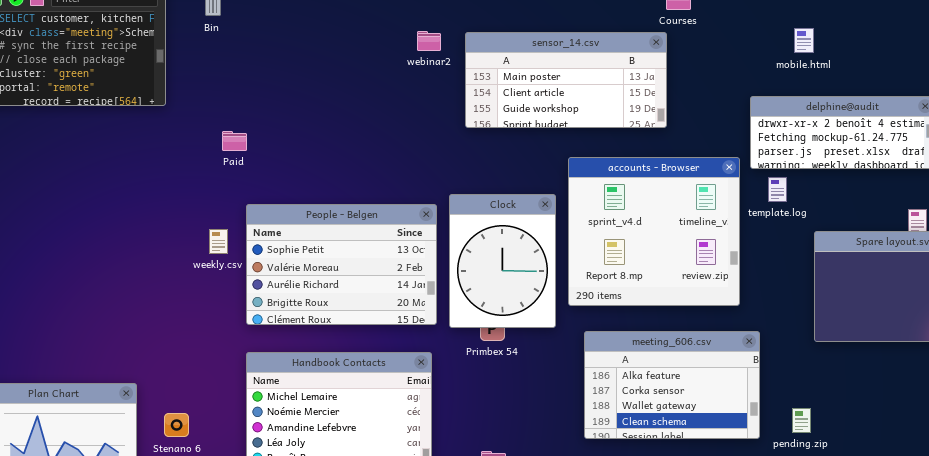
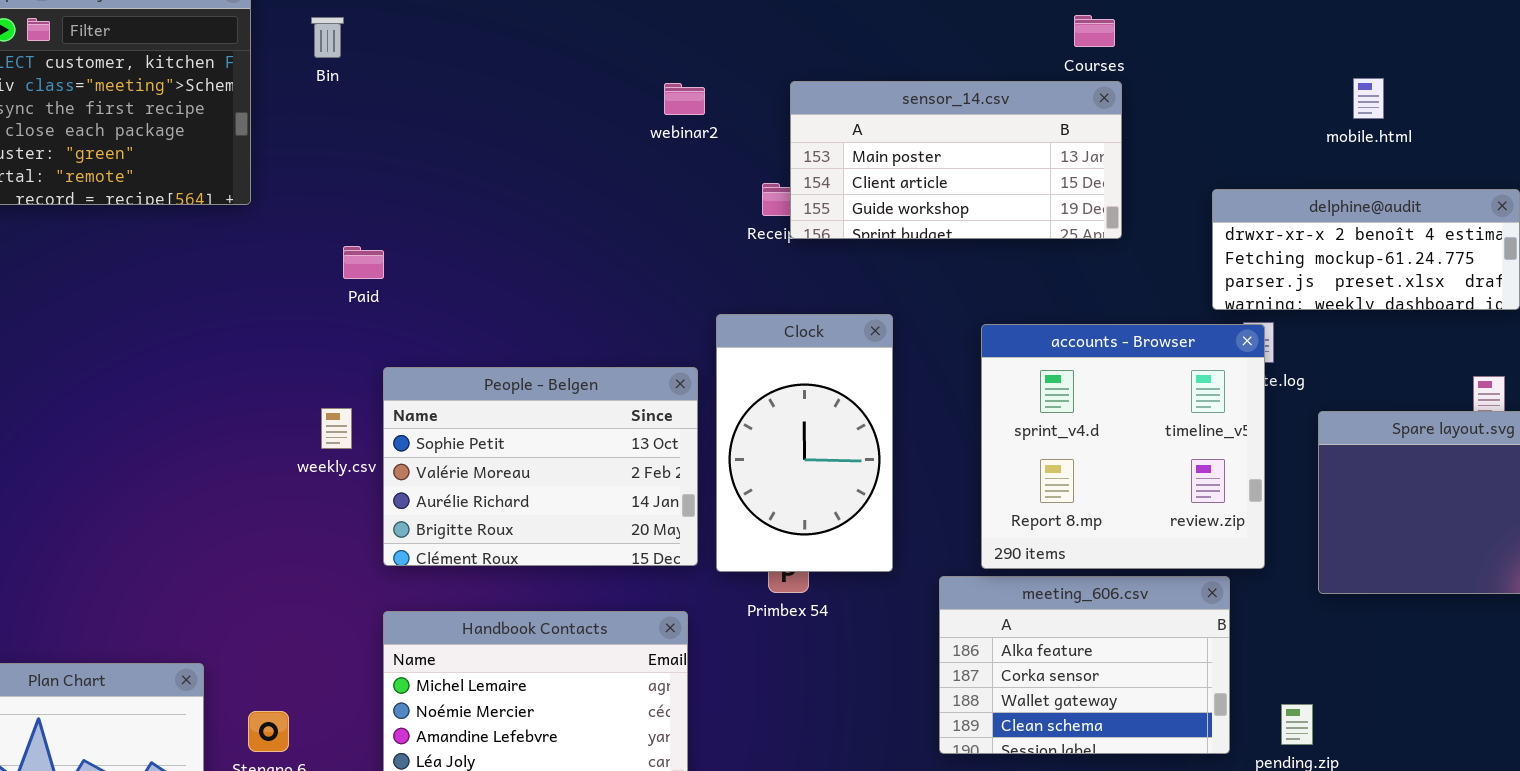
mobile.html: [794,28,814,53] -> [1353,78,1384,119], moved
sensor_14.csv: [465,32,667,128] -> [790,81,1122,239], moved
accounts - Browser: [568,157,740,306] -> [981,324,1265,569], moved
Clock: [449,194,556,328] -> [716,314,893,572], resized

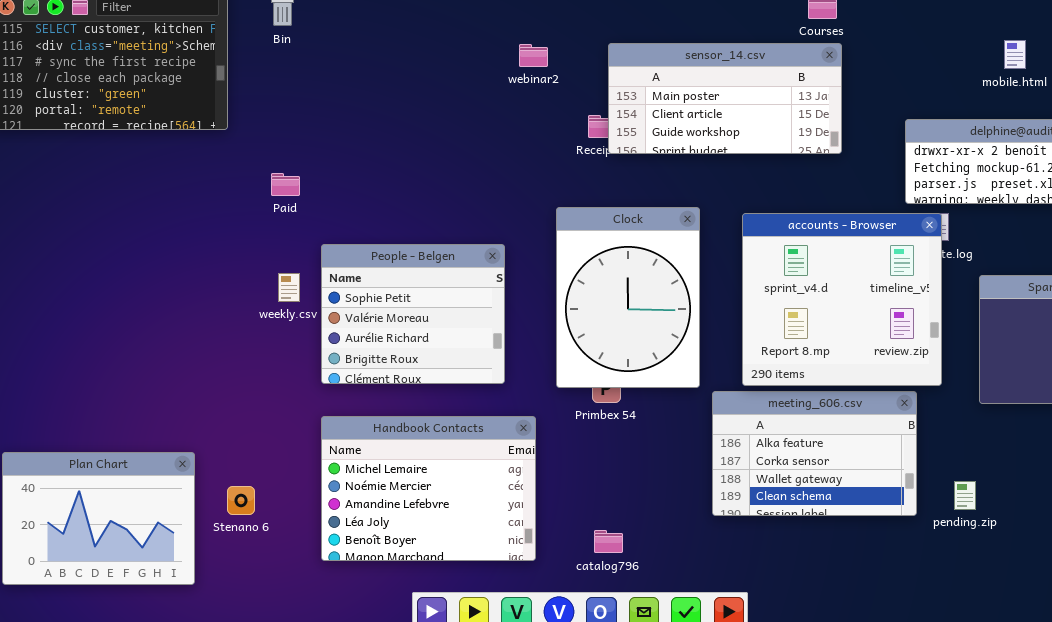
Paid: [343,246,384,279] -> [271,173,300,196], moved
Clock: [716,314,893,572] -> [556,207,700,388], resized
People - Belgen: [383,367,698,566] -> [321,244,505,384], resized

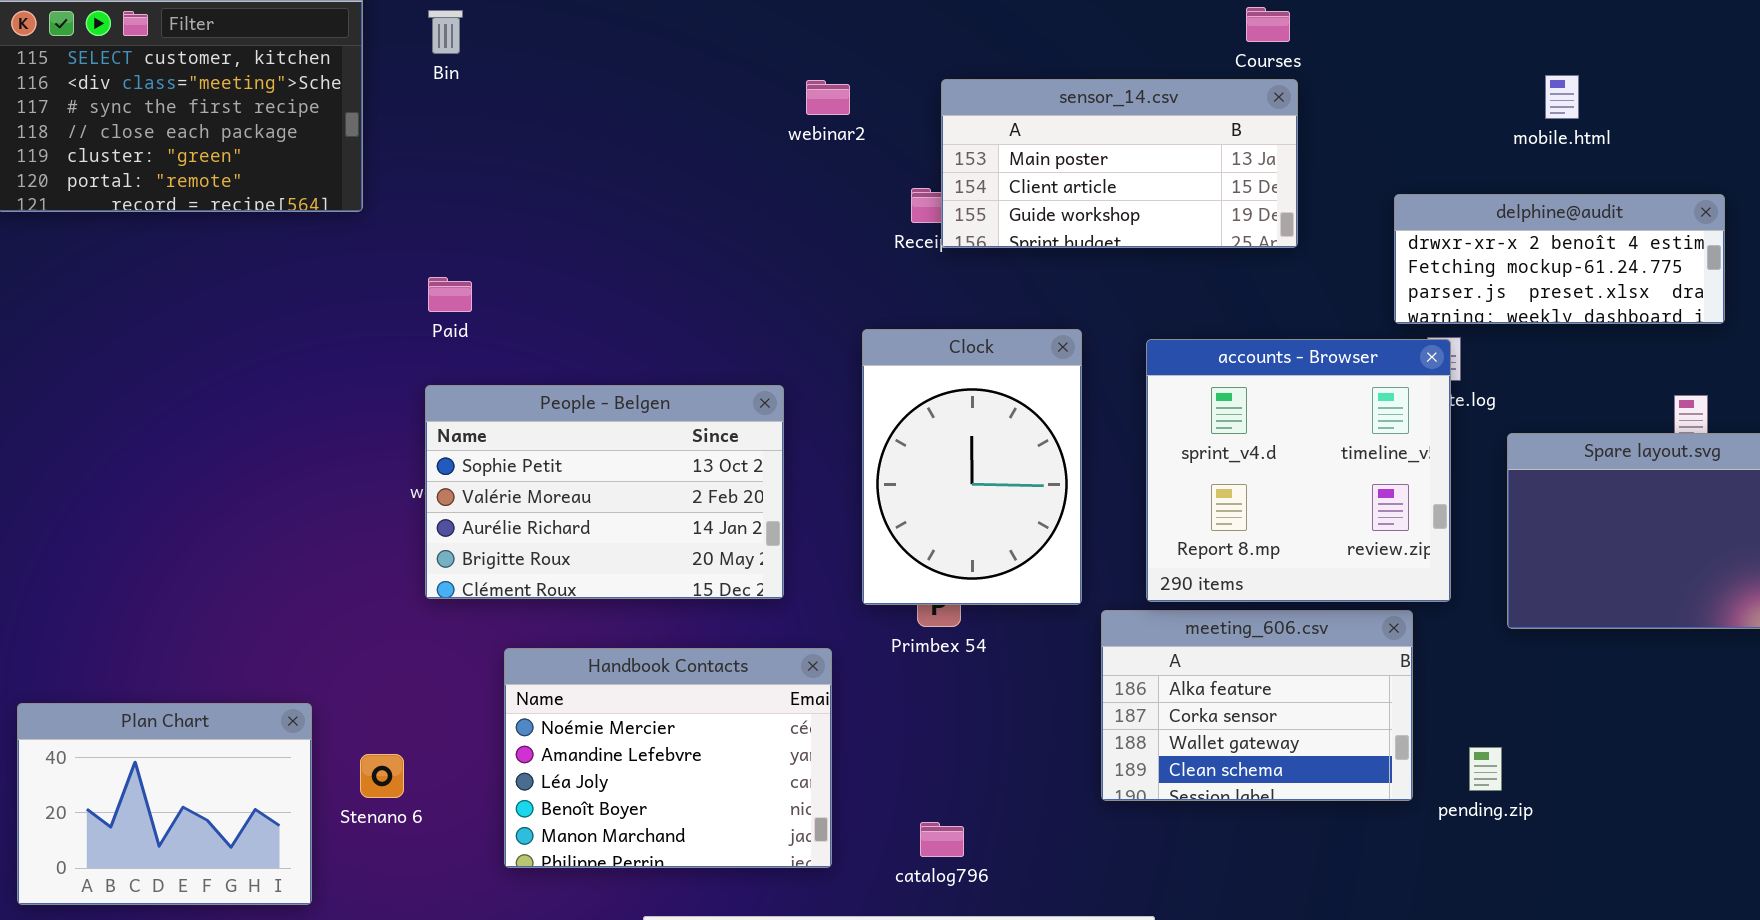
People - Belgen: [321,244,505,384] -> [425,385,784,599], resized
Handbook Contacts: [321,416,536,561] -> [504,648,832,868], scrolled down 1 row

